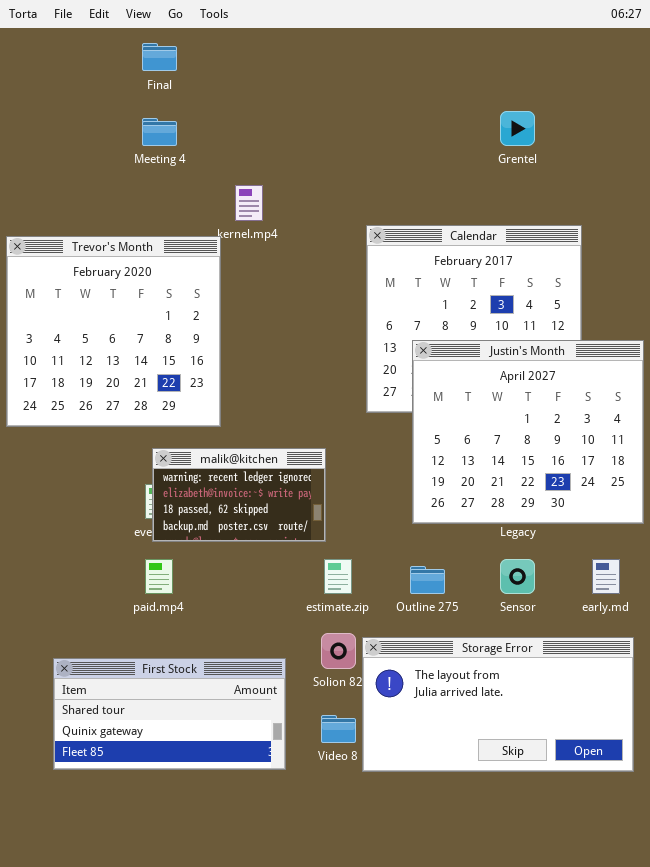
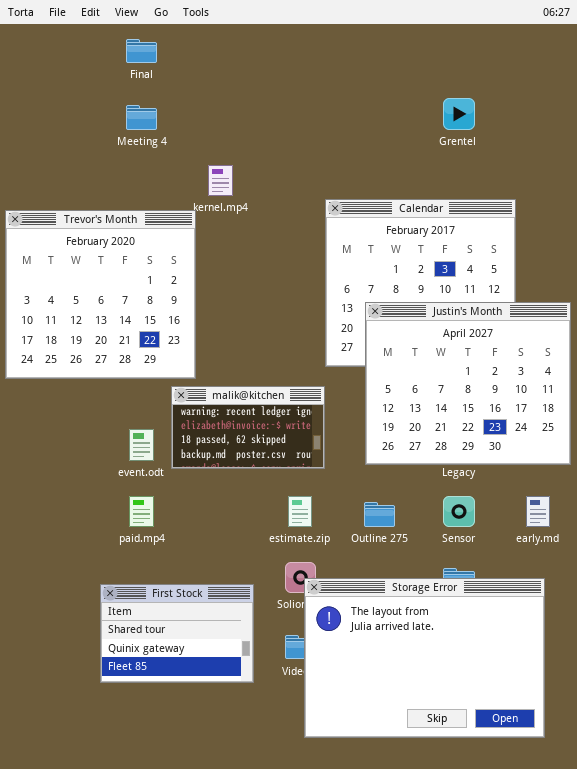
malik@kitchen: [152,448,326,542] -> [171,386,325,469], moved
Storage Error: [362,637,634,772] -> [304,578,545,738], moved, resized
First Stock: [53,658,286,770] -> [100,584,254,683], resized

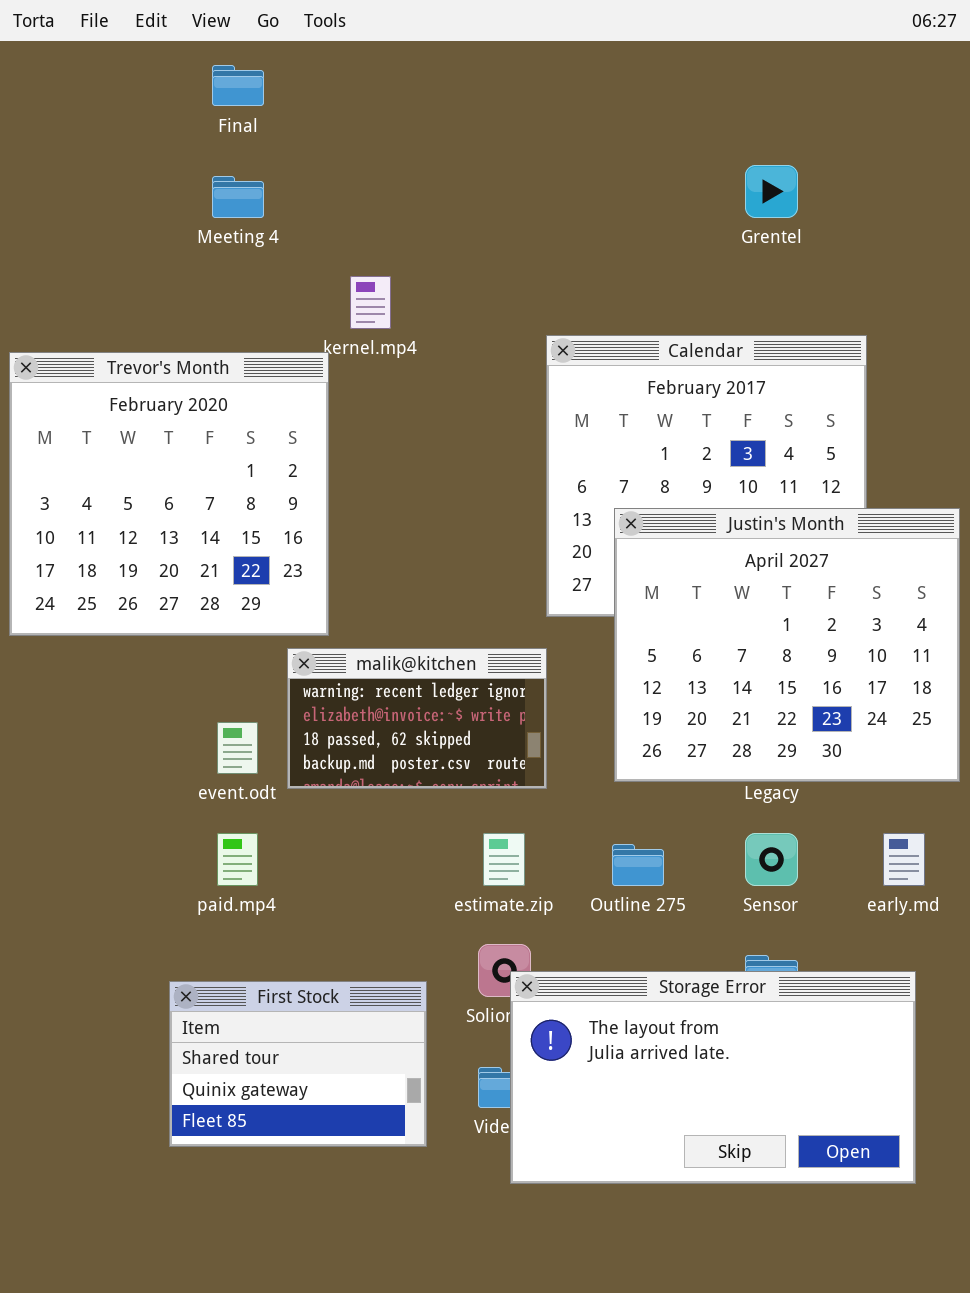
Storage Error: [304,578,545,738] -> [510,971,916,1184], resized

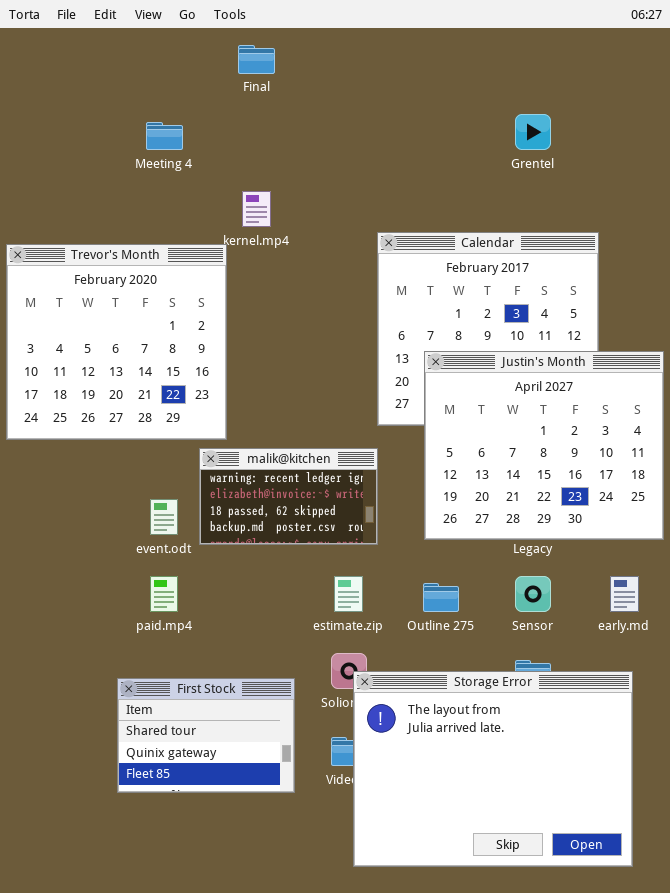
Final: [212,65,264,106] -> [238,45,275,74], moved
Storage Error: [510,971,916,1184] -> [353,671,633,867], resized

